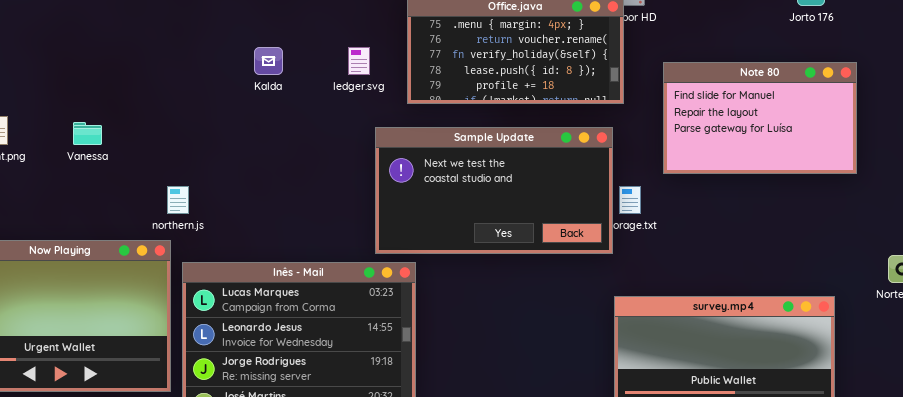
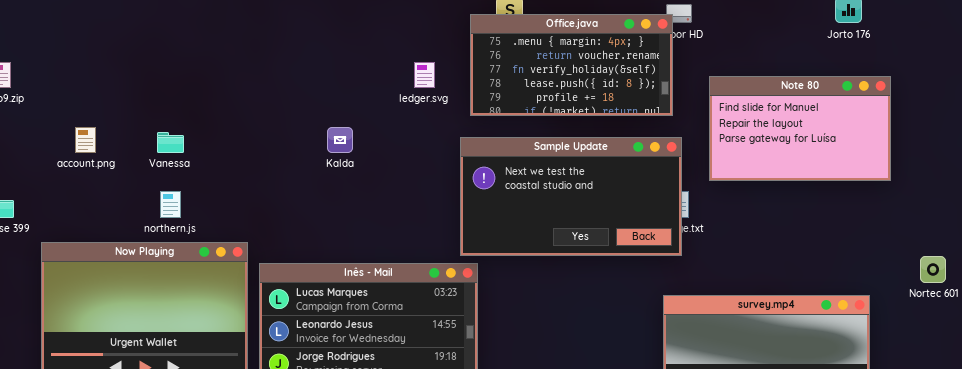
Kalda: [254,47,283,75] -> [327,127,353,153], moved
Sample Update: [375,127,613,254] -> [460,137,682,256], moved
northern.js: [167,186,189,214] -> [160,191,181,218], moved

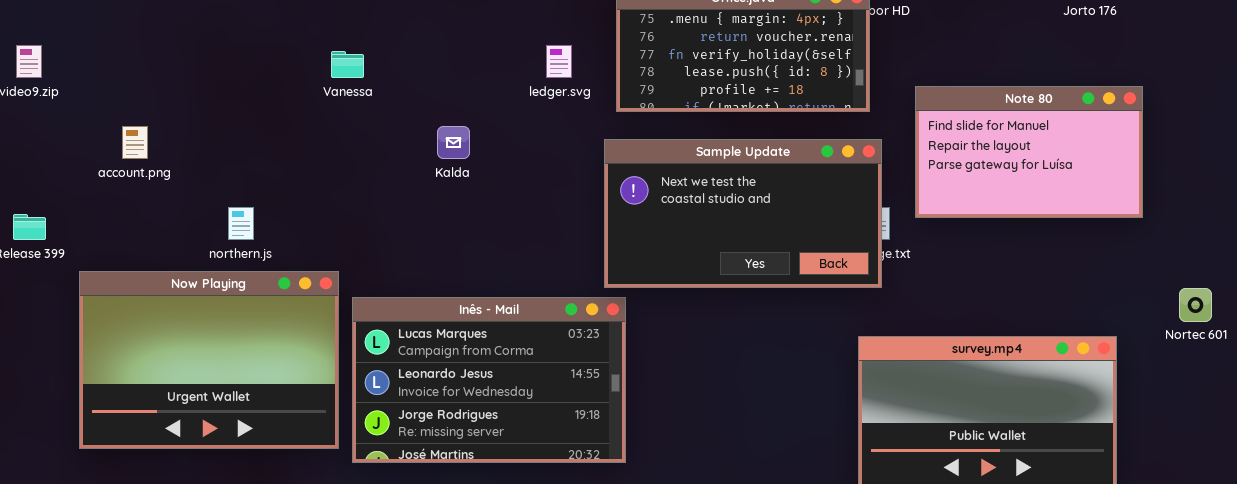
Note 80: [709,76,891,181] -> [915,86,1143,218], moved
Vanessa: [157,132,184,153] -> [331,51,364,78], moved

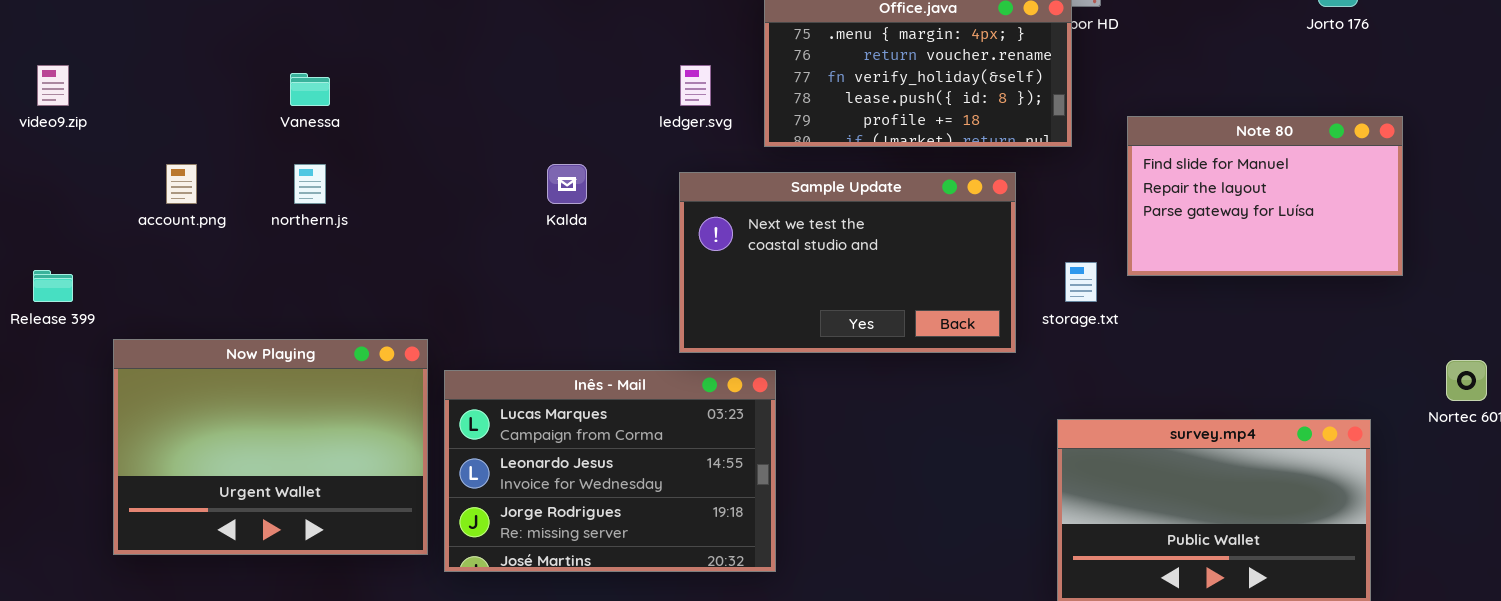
Vanessa: [331,51,364,78] -> [290,73,330,106], moved
Sample Update: [604,139,882,288] -> [679,172,1016,353], moved
northern.js: [228,207,254,240] -> [294,164,326,204], moved

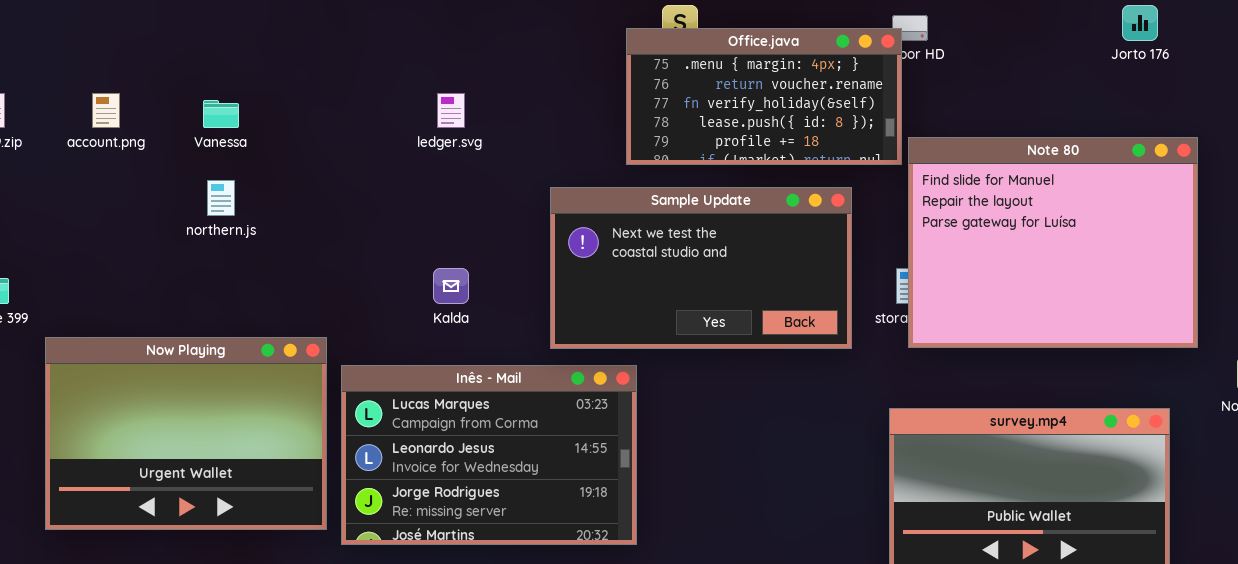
ledger.svg: [680,65,711,106] -> [437,93,465,128], moved
Note 80: [1127,116,1403,276] -> [908,137,1198,348], resized
account.png: [166,164,197,204] -> [92,93,120,128], moved
Kalda: [547,164,587,204] -> [433,268,469,304], moved

